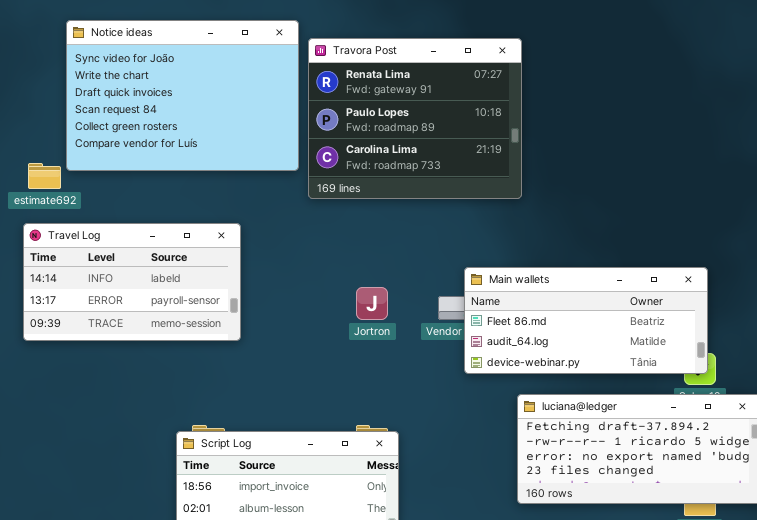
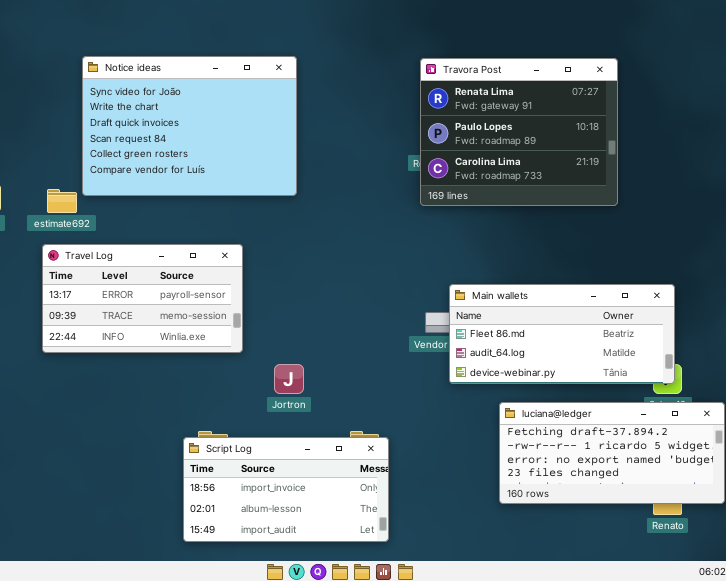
Travora Post: [308,38,522,199] -> [420,58,618,206], moved
Travel Log: [23,223,241,341] -> [42,244,243,353], scrolled down 1 row
Jortron: [356,287,388,320] -> [274,364,304,394], moved

